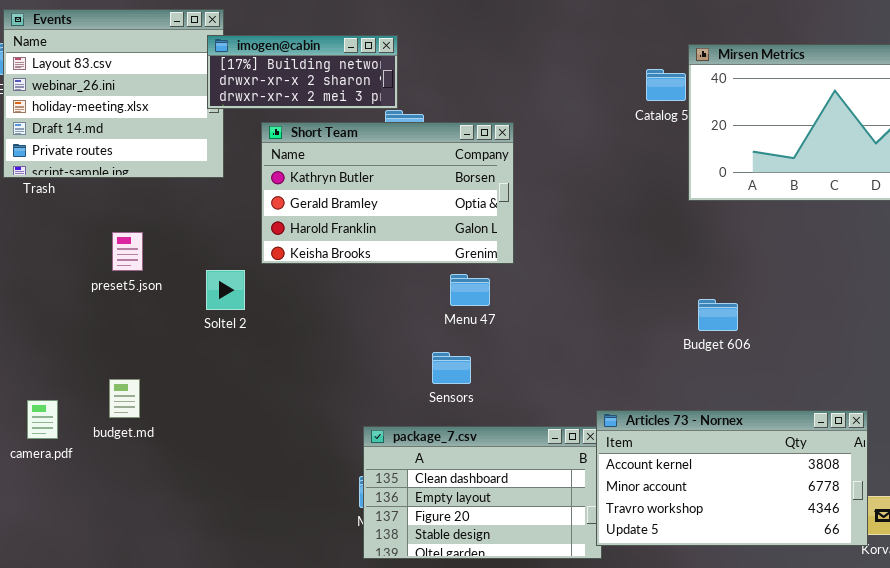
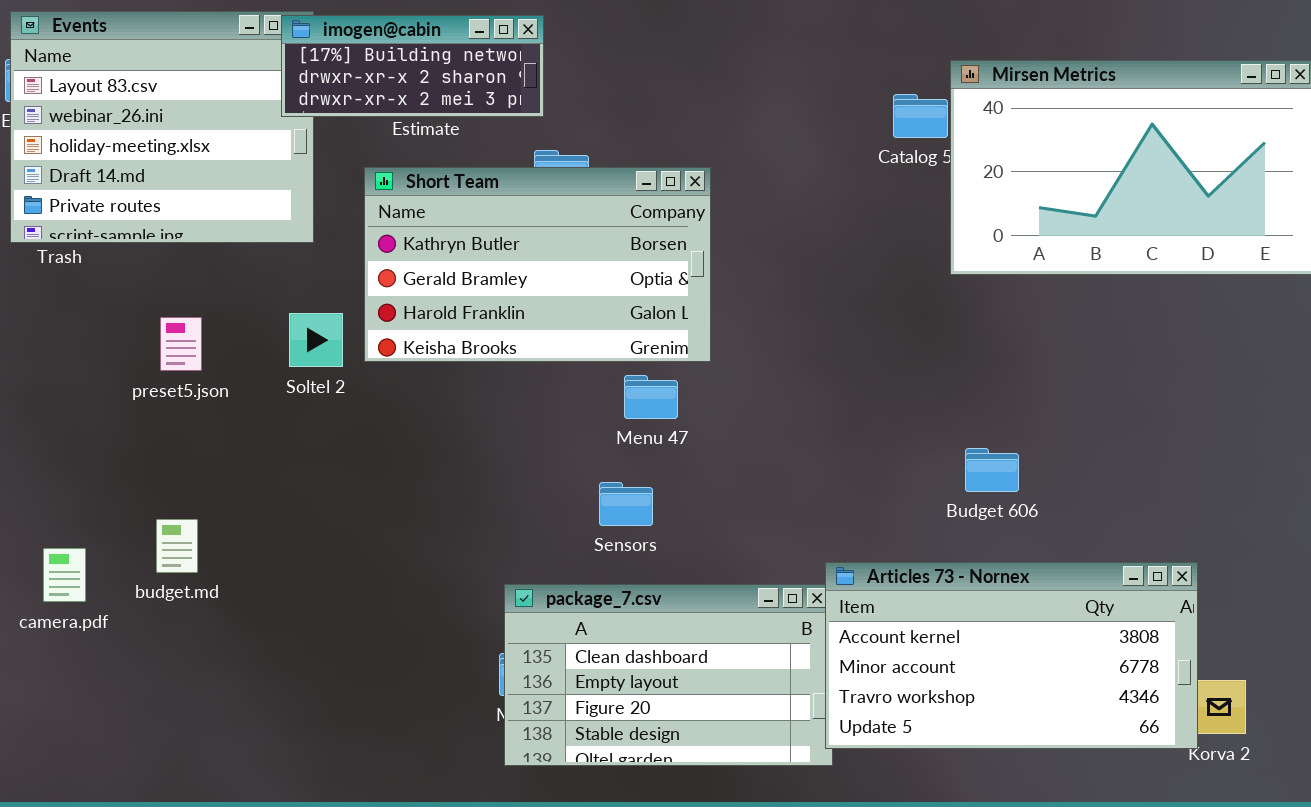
imogen@cabin: [207,35,398,109] -> [281,15,544,117], moved
Soltel 2: [206,270,245,310] -> [289,313,343,367], moved
Budget 606: [698,299,738,331] -> [965,448,1019,492], moved

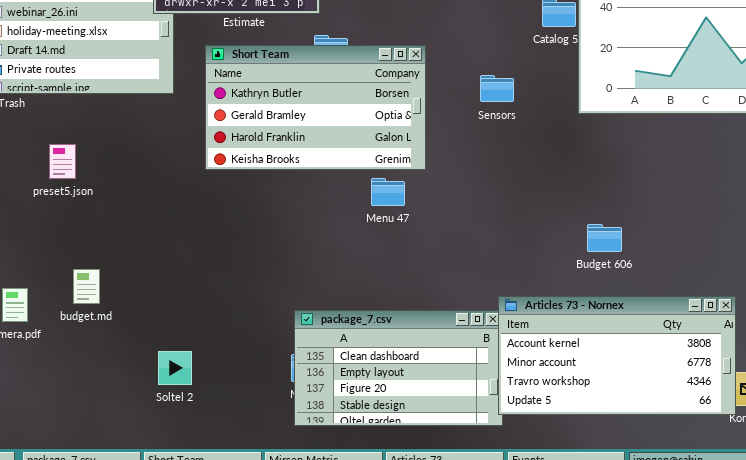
Soltel 2: [289,313,343,367] -> [158,351,192,385], moved
preset5.json: [160,317,202,371] -> [49,144,76,179], moved
Sensors: [599,482,653,526] -> [480,75,514,102], moved

